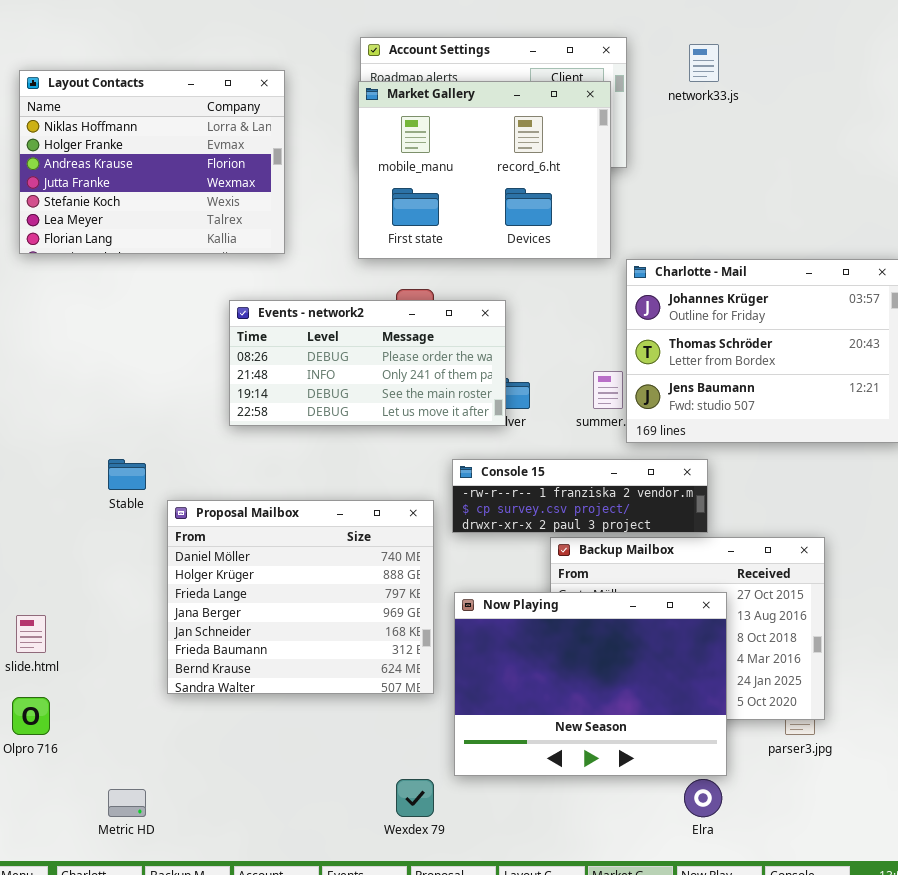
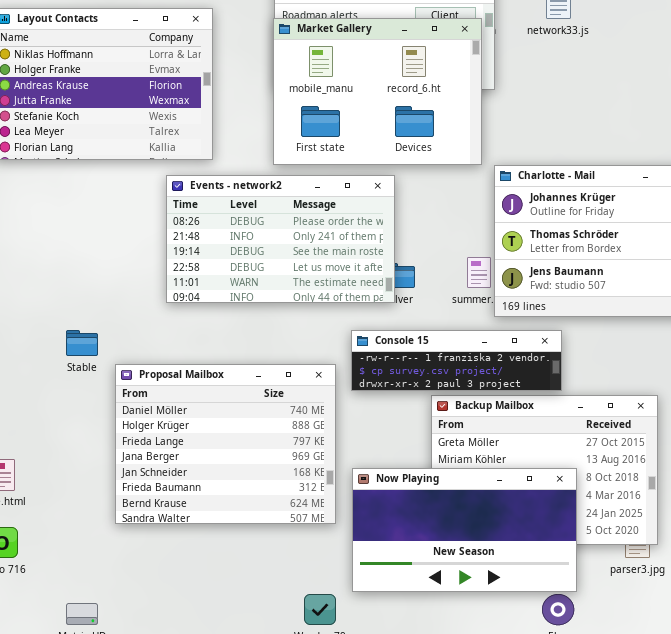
Events - network2: [229,300,506,426] -> [166,175,395,303], resized
Now Playing: [454,592,727,776] -> [352,468,577,592], resized

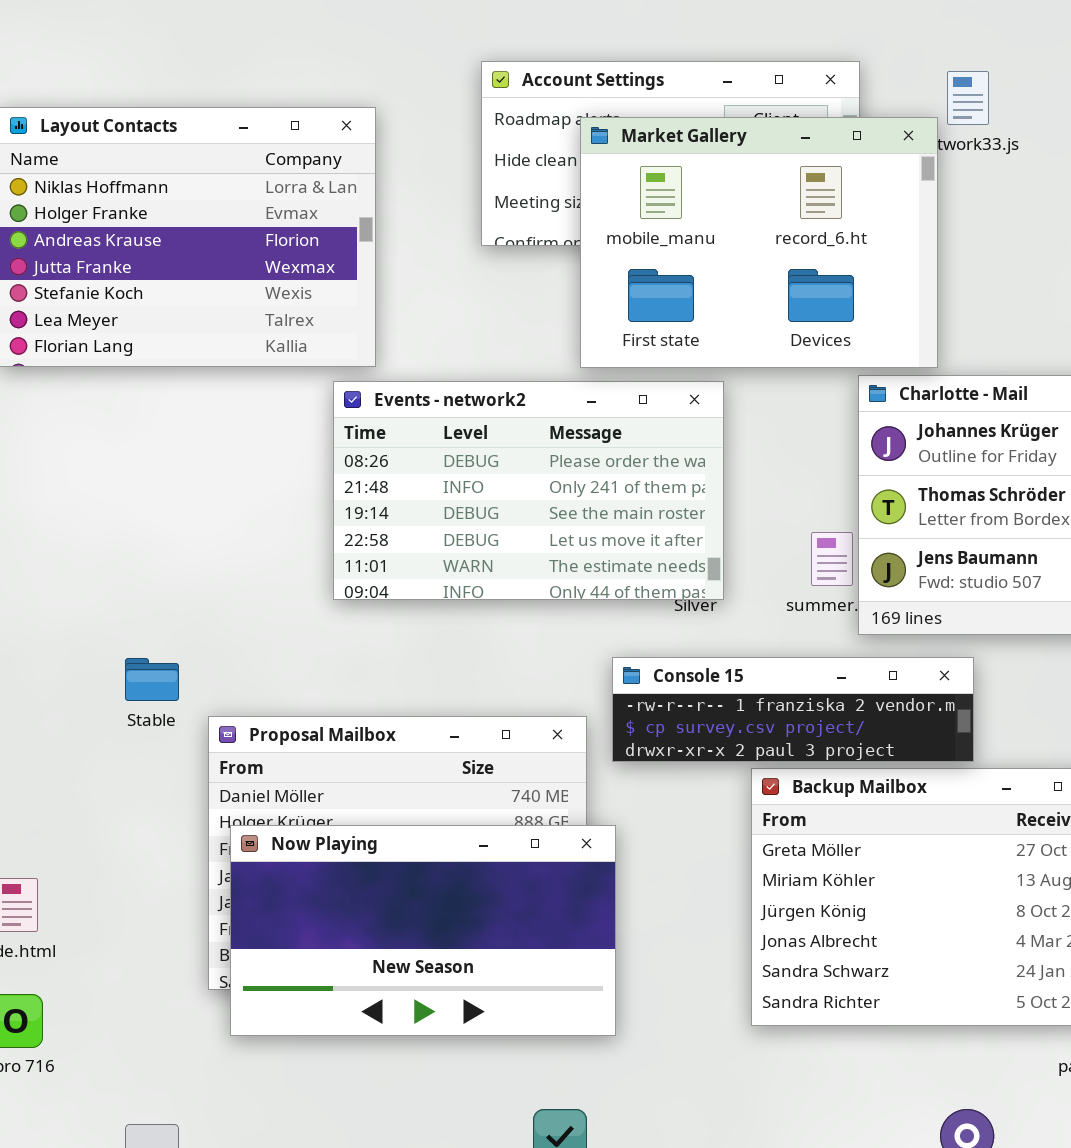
Market Gallery: [273,18,482,165] -> [580,117,938,368], moved
Events - network2: [166,175,395,303] -> [333,381,724,600], moved
Now Playing: [352,468,577,592] -> [230,825,616,1036], moved

